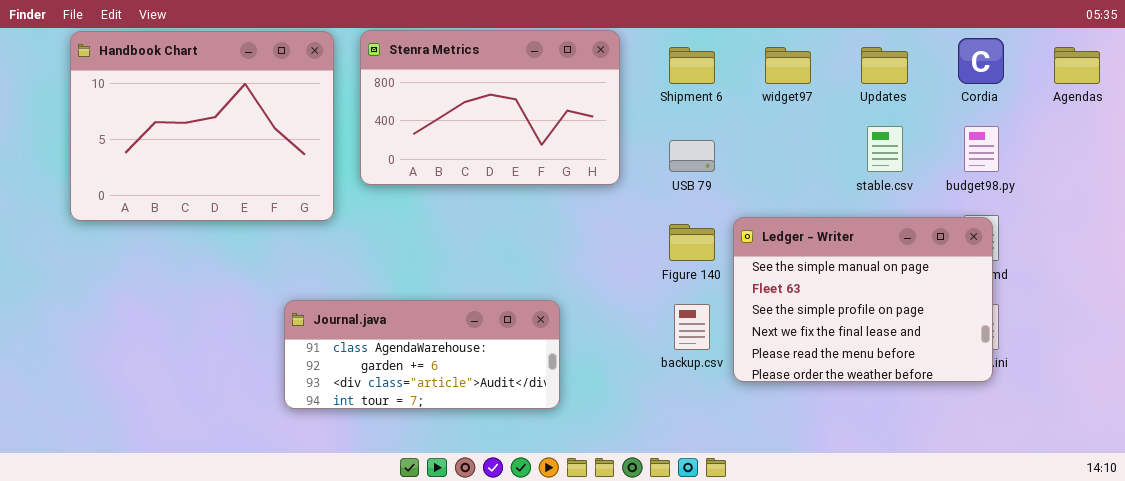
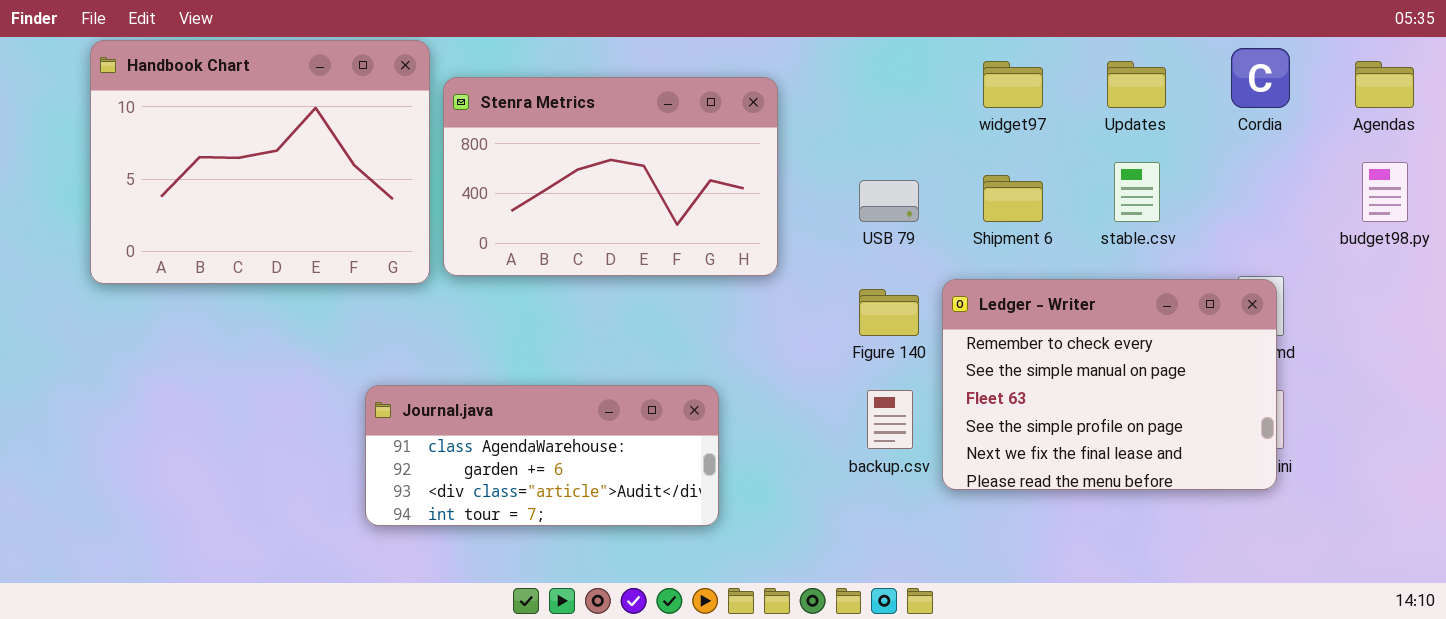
Stenra Metrics: [360,30,620,185] -> [443,77,778,276], moved
Shipment 6: [669,47,715,84] -> [983,175,1043,222], moved
budget98.py: [964,126,999,172] -> [1362,162,1408,222], moved
Ledger - Writer: [733,217,993,382] -> [942,279,1277,490], scrolled up 1 row

